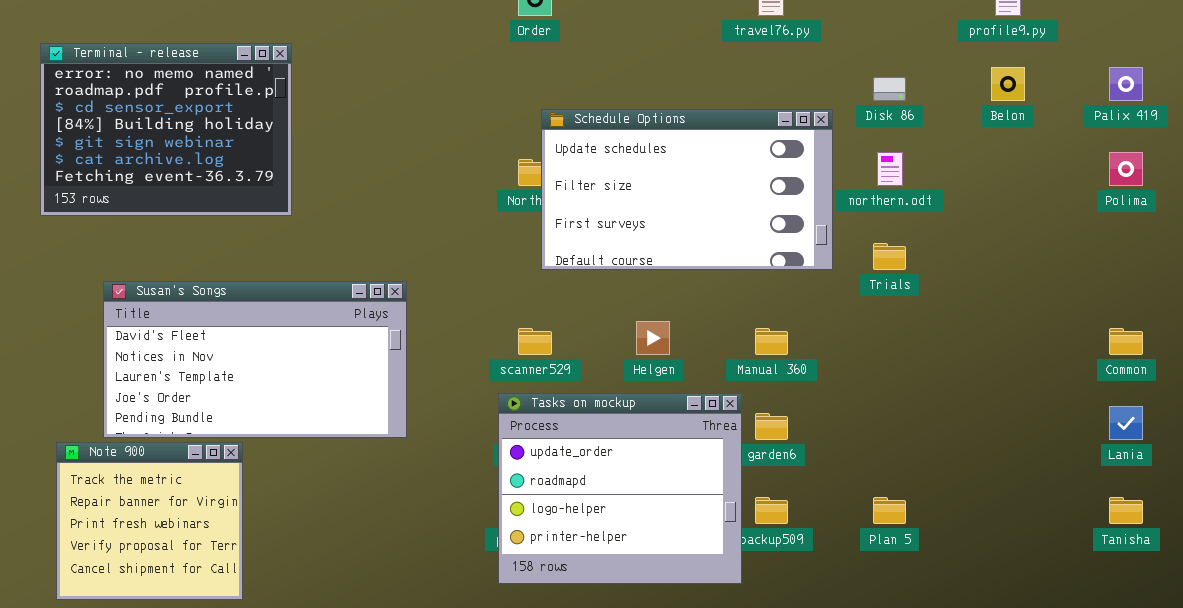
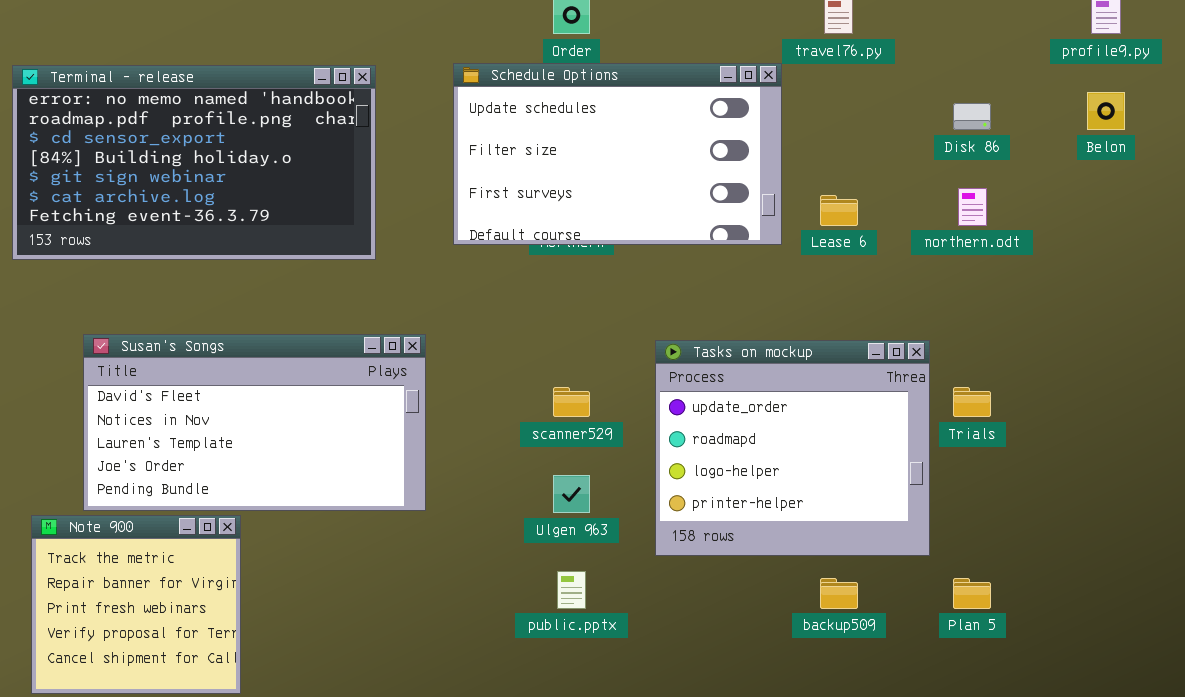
Terminal - release: [40,43,292,216] -> [12,65,376,260], resized
Schedule Options: [541,109,833,270] -> [453,63,782,245], moved
Trials: [873,243,906,270] -> [953,387,991,417], moved
Tasks on mockup: [498,393,742,584] -> [655,340,930,556], moved

